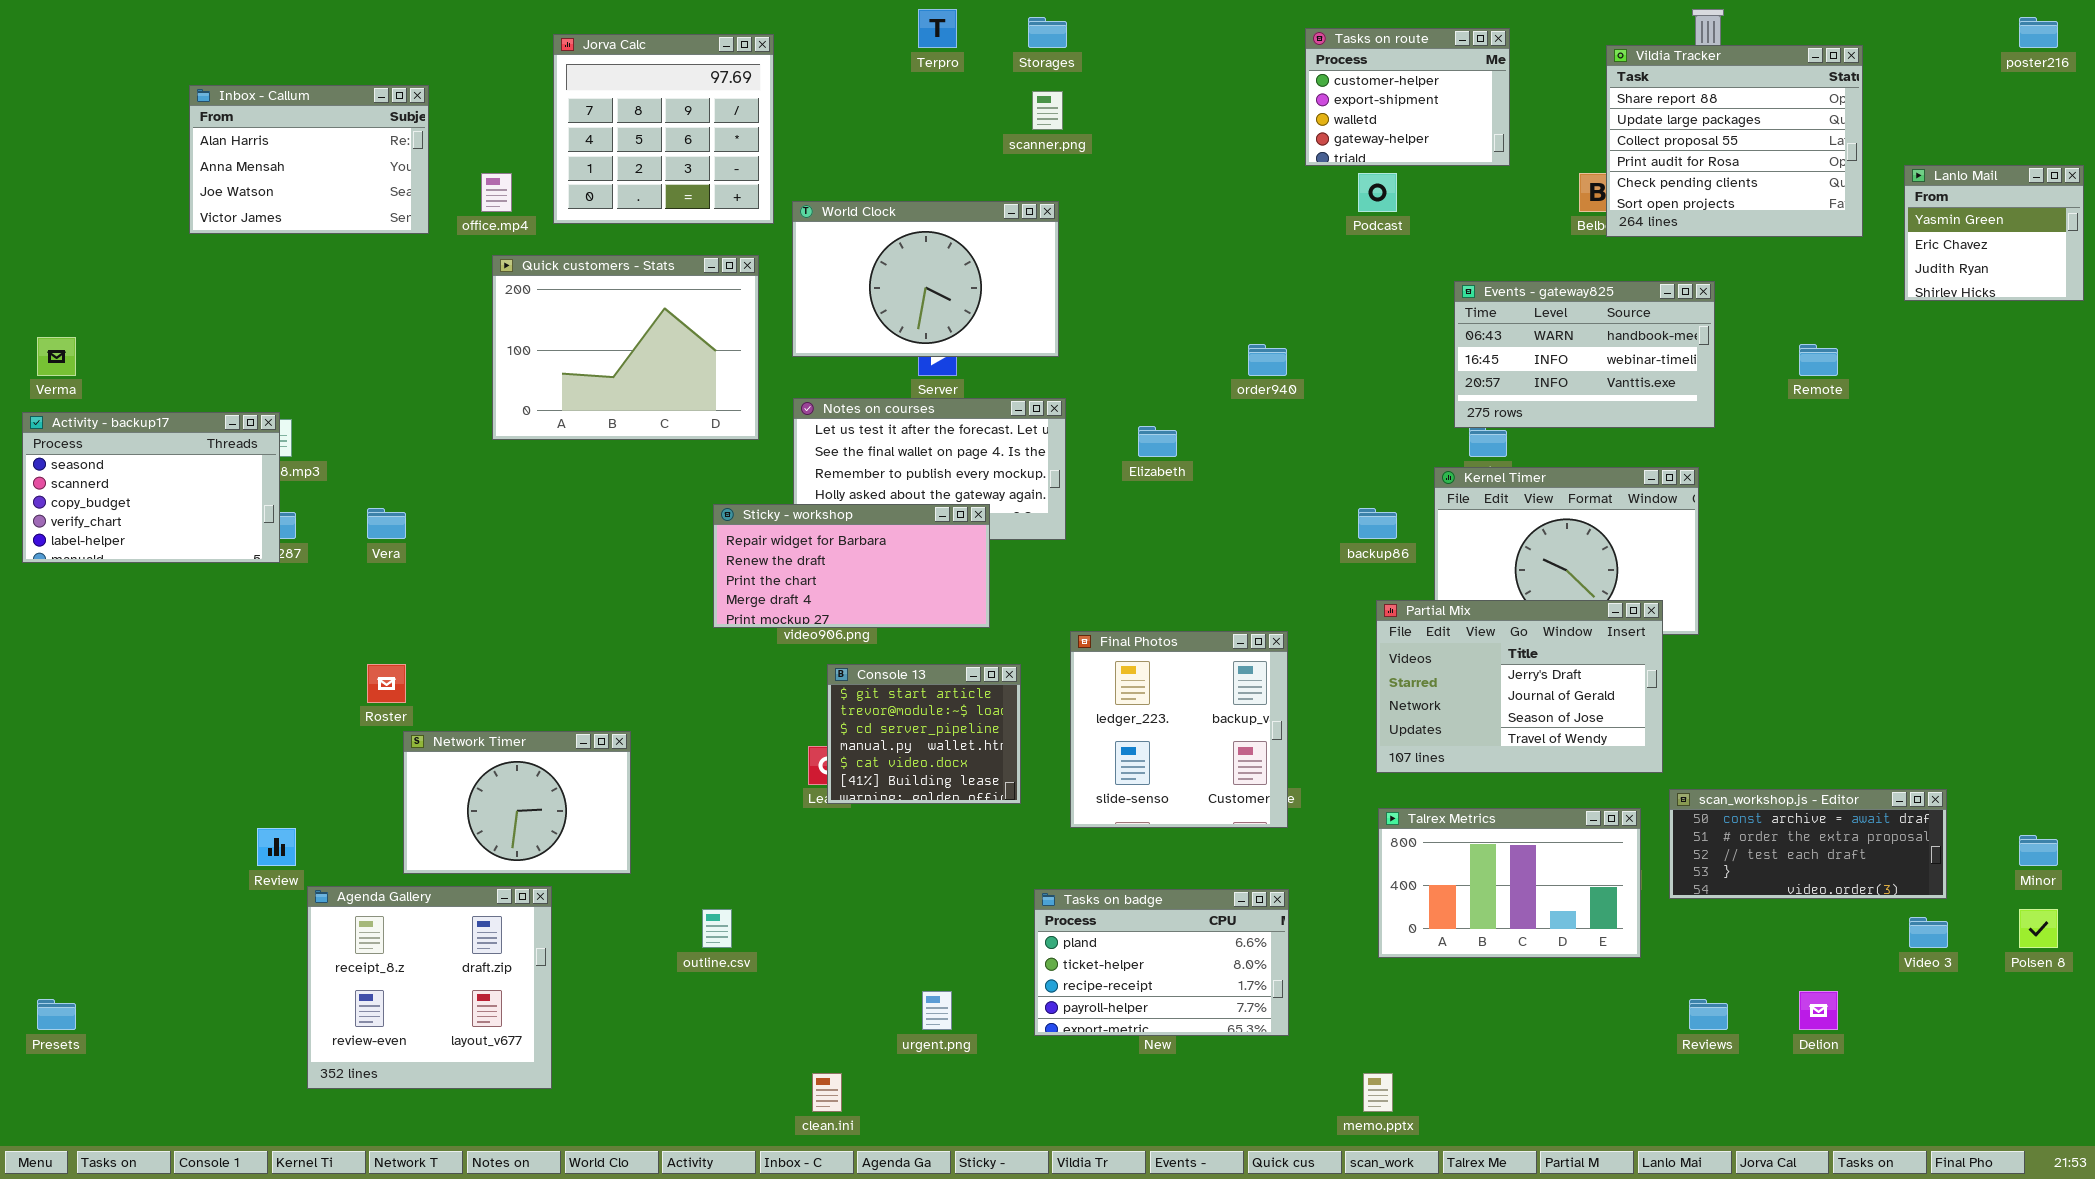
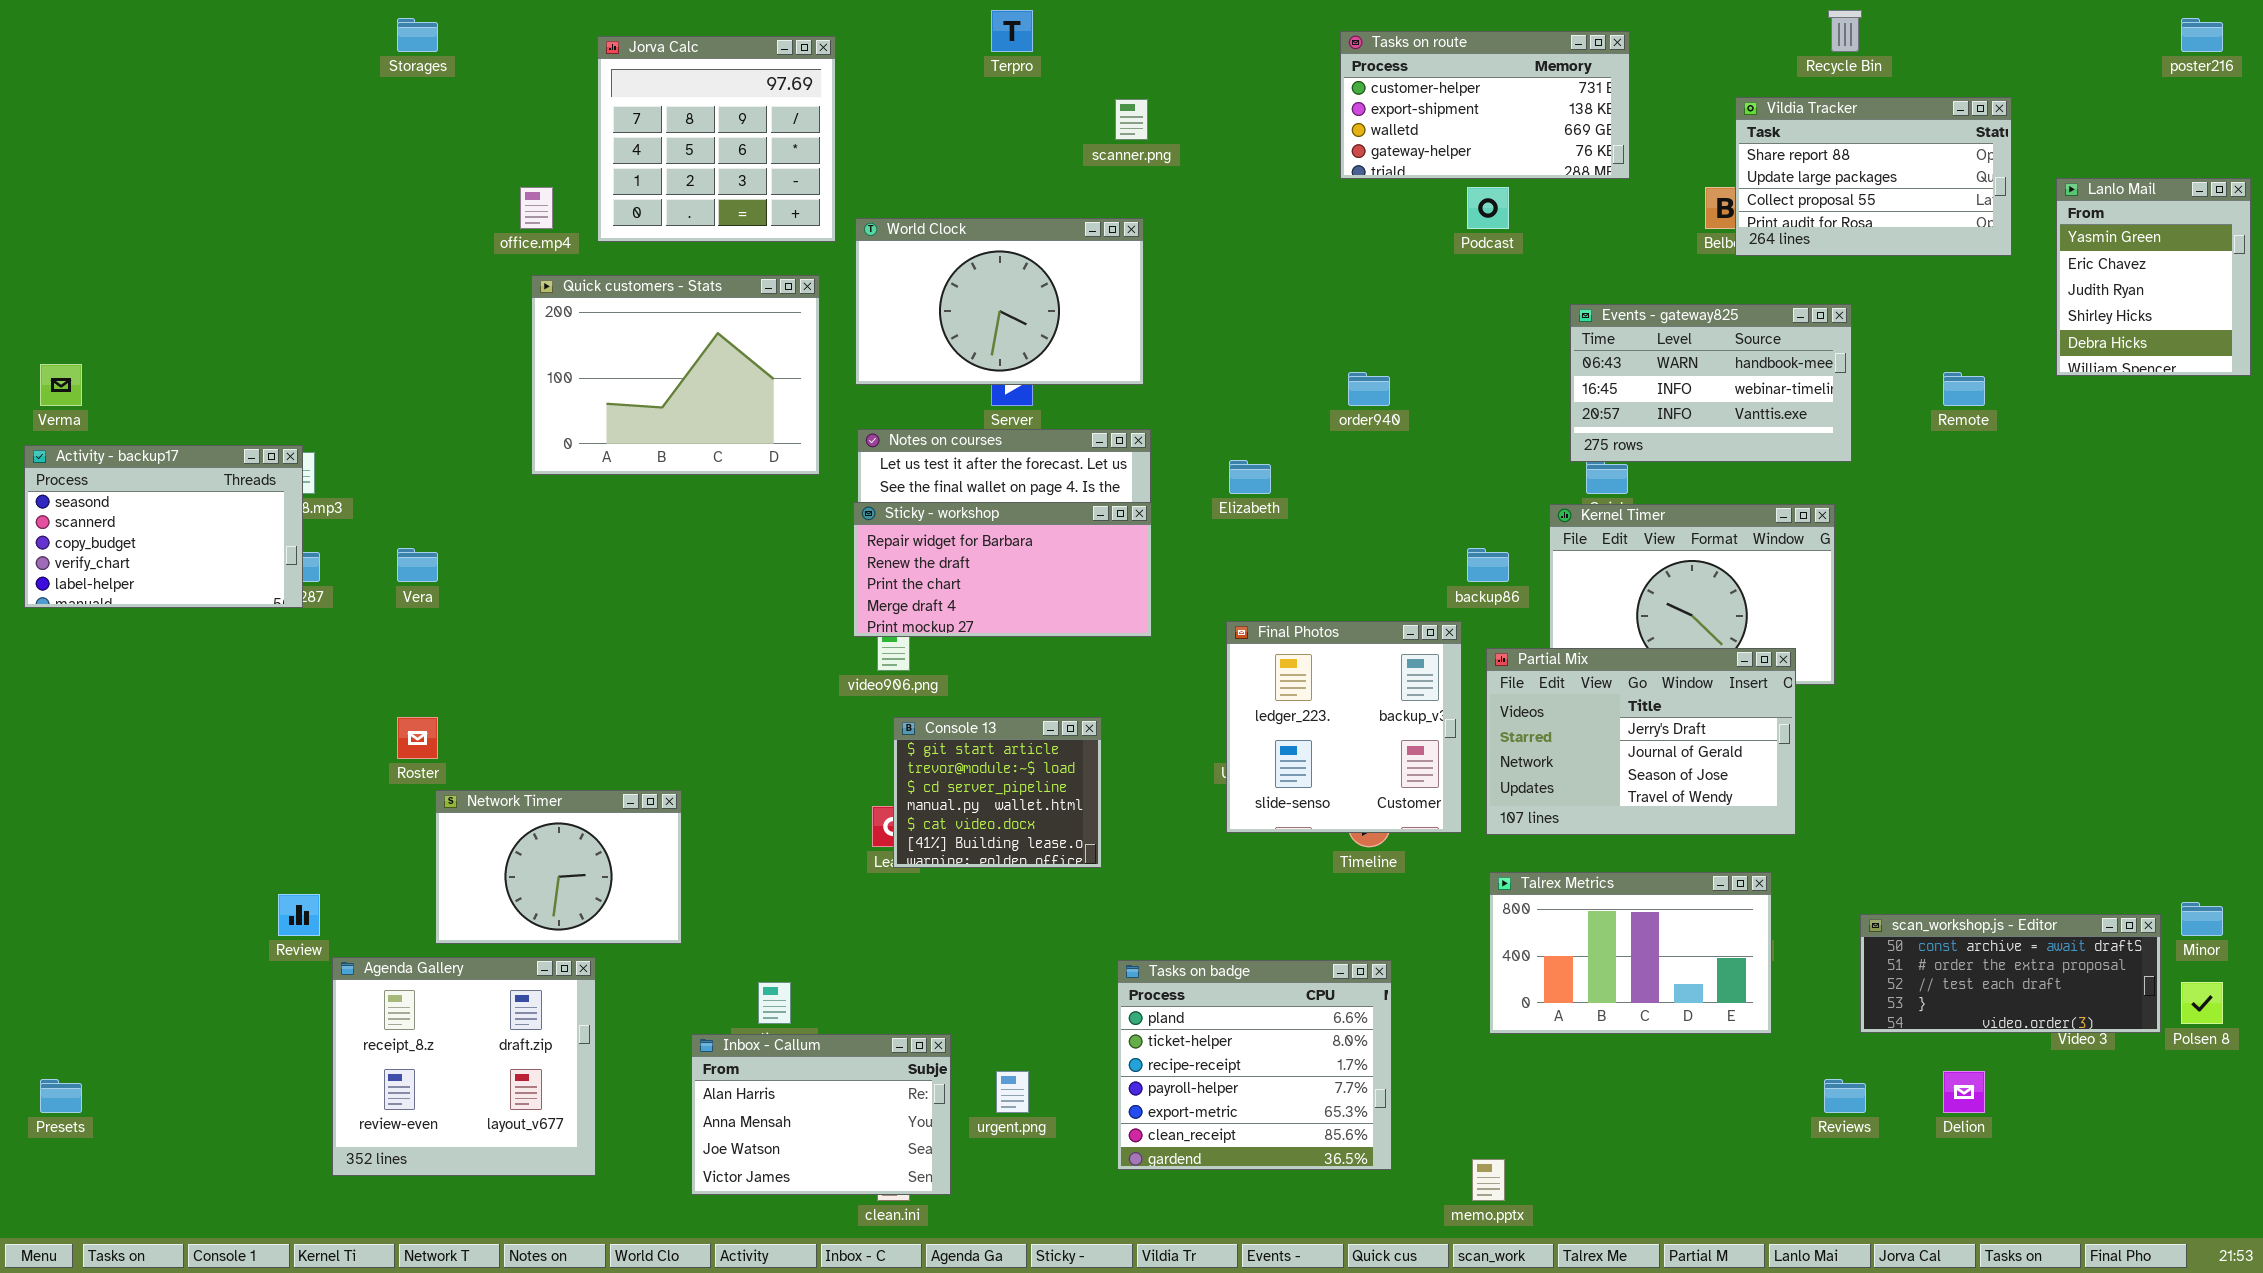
Storages: [1028,17,1067,48] -> [397,18,438,52], moved
Tasks on route: [1305,28,1510,166] -> [1340,31,1630,179], resized
Vildia Tracker: [1606,45,1863,237] -> [1735,97,2012,256], resized
Inbox - Callum: [189,85,429,234] -> [691,1034,951,1195], moved
Lanlo Mail: [1904,165,2084,301] -> [2056,178,2251,376], resized
Sticky - workshop: [713,504,990,628] -> [853,502,1152,637], moved
Final Photos: [1070,631,1288,828] -> [1226,621,1462,833], moved
scan_workshop.js - Editor: [1669,789,1947,899] -> [1860,914,2161,1033], moved
Tasks on badge: [1034,889,1289,1036] -> [1117,960,1392,1170], resized

